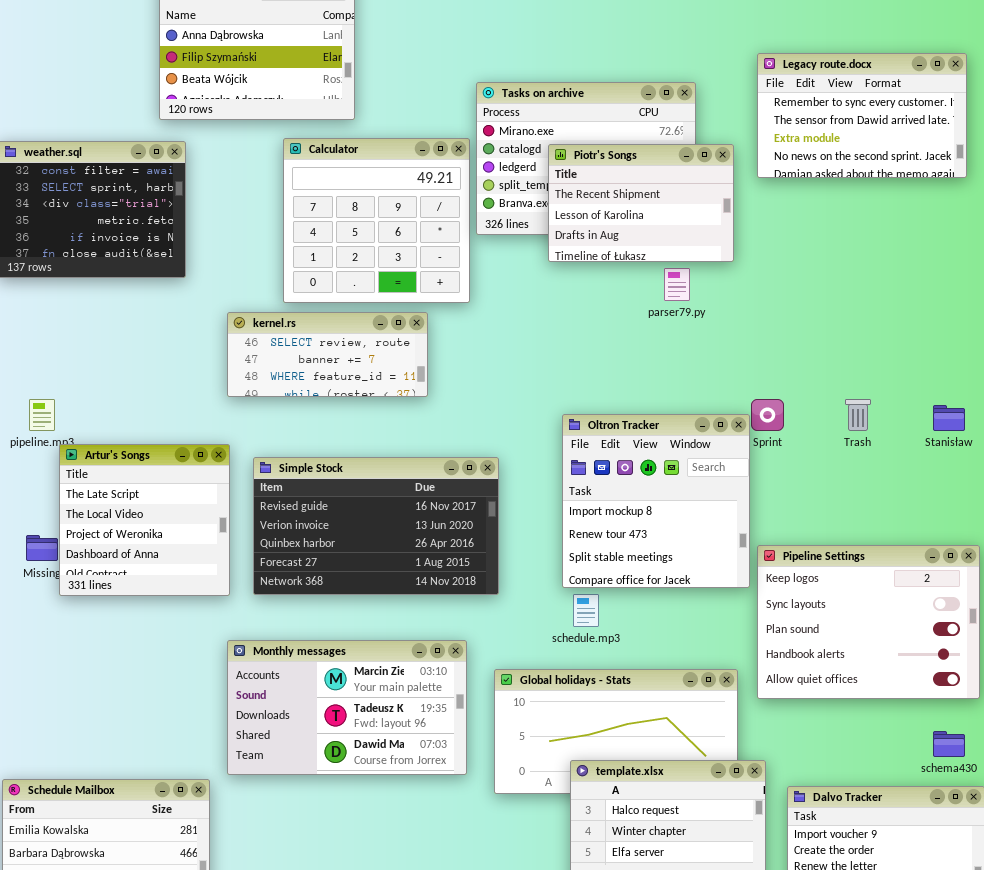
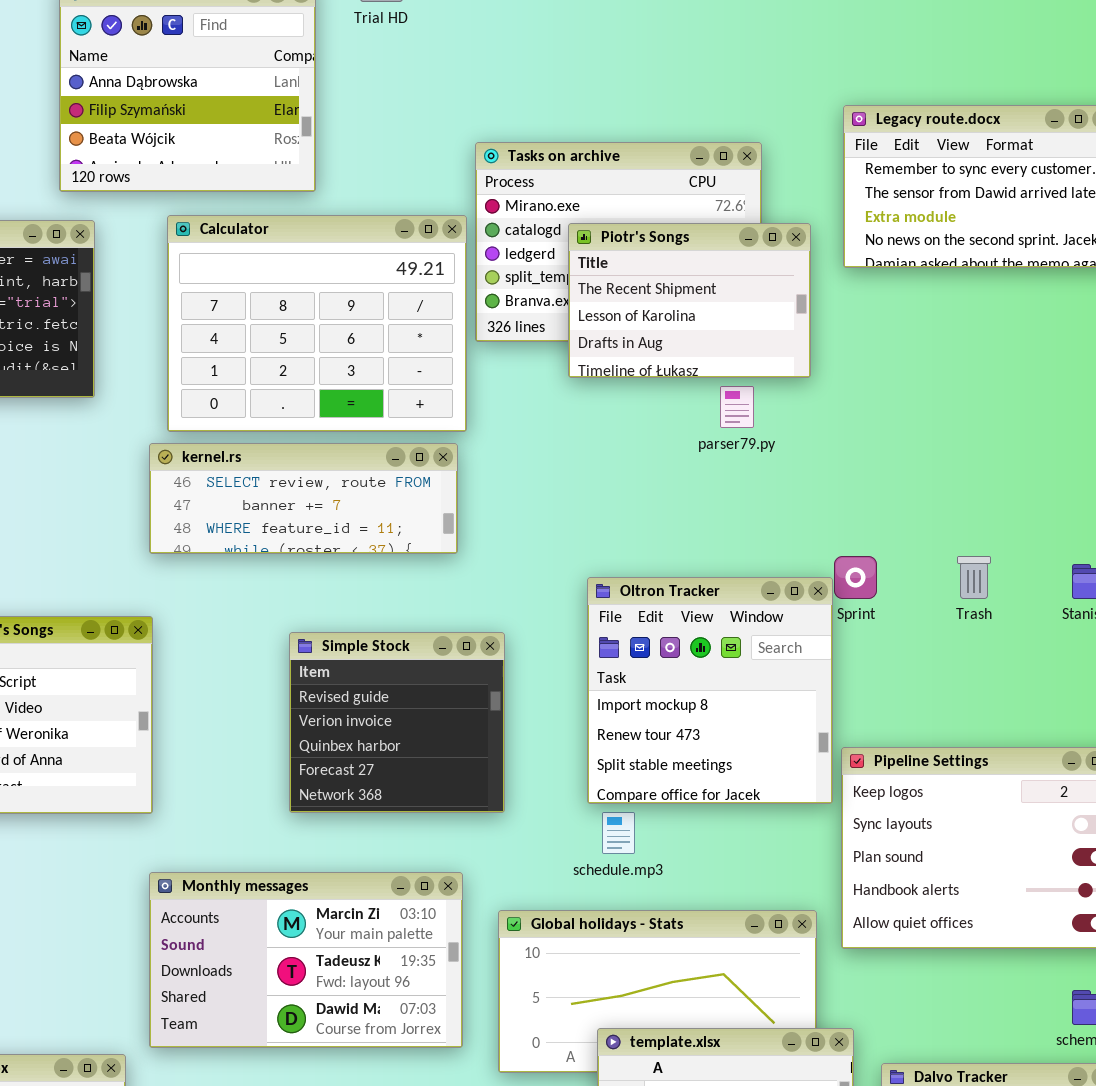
Calculator: [283,138,470,303] -> [167,215,467,432], resized
kernel.rs: [227,312,428,397] -> [149,443,458,554], resized
Simple Stock: [253,457,499,595] -> [289,632,505,813], resized

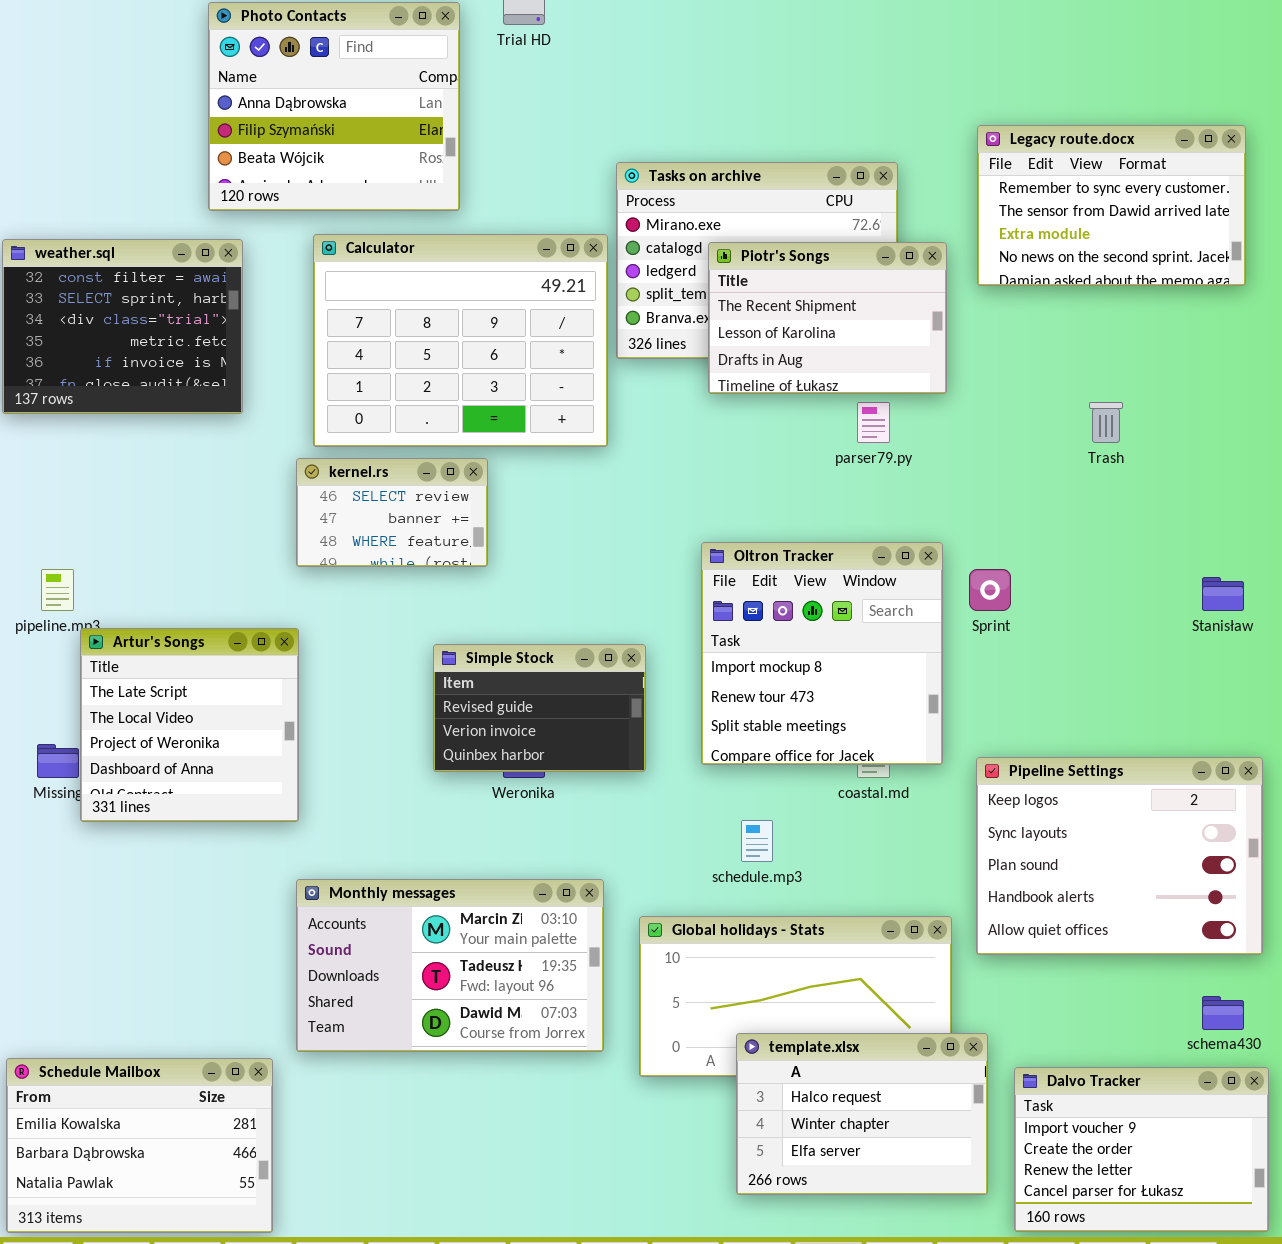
kernel.rs: [149,443,458,554] -> [296,458,488,567], resized
Trash: [957,556,991,599] -> [1089,402,1123,443], moved
Oltron Tracker: [587,577,833,804] -> [701,542,943,765], moved
Simple Stock: [289,632,505,813] -> [433,644,646,772], resized

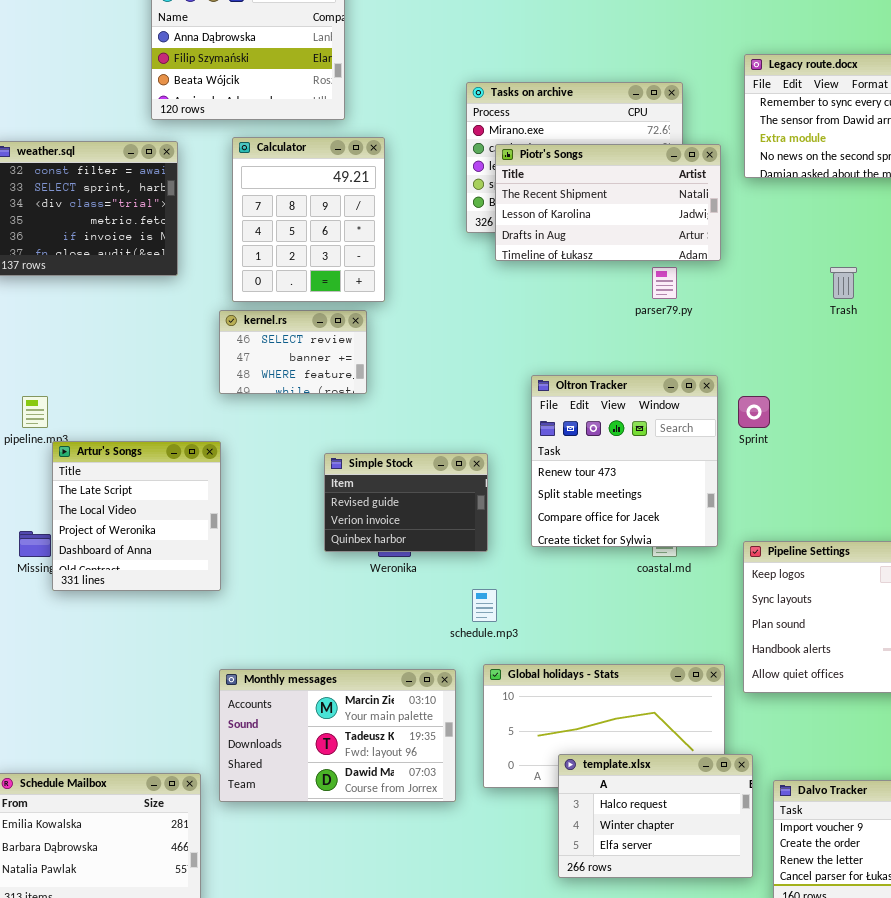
Calculator: [313,234,608,447] -> [232,137,385,302], resized
Piotr's Songs: [708,242,947,394] -> [495,144,721,261], resized
Oltron Tracker: [701,542,943,765] -> [531,375,718,547], scrolled down 1 row
schedule.mp3: [741,820,773,862] -> [472,589,497,622], moved
Monthly messages: [296,879,604,1052] -> [219,669,456,802], moved

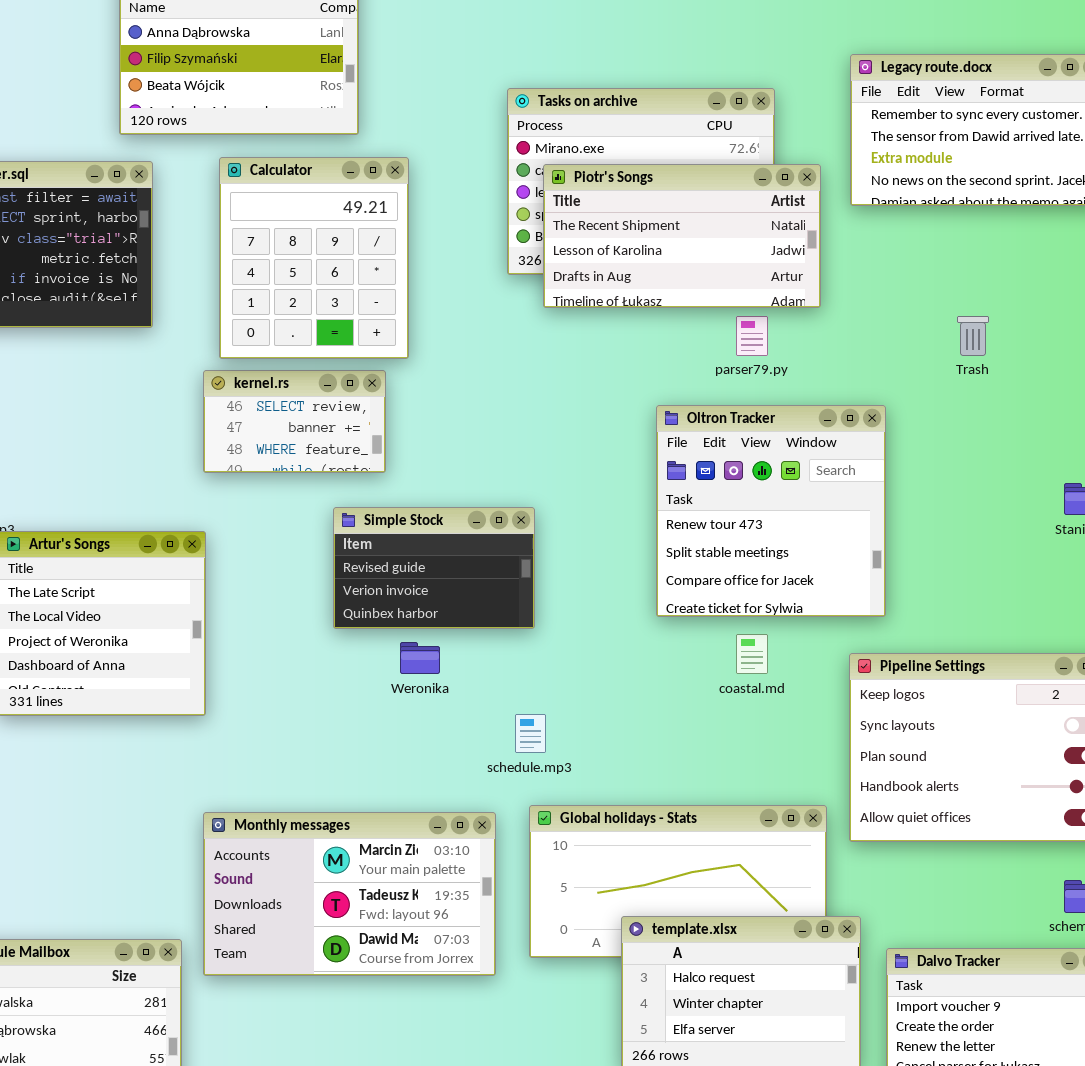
Oltron Tracker: [531,375,718,547] -> [656,405,886,617], moved
Simple Stock: [324,453,488,552] -> [333,507,535,629], moved

